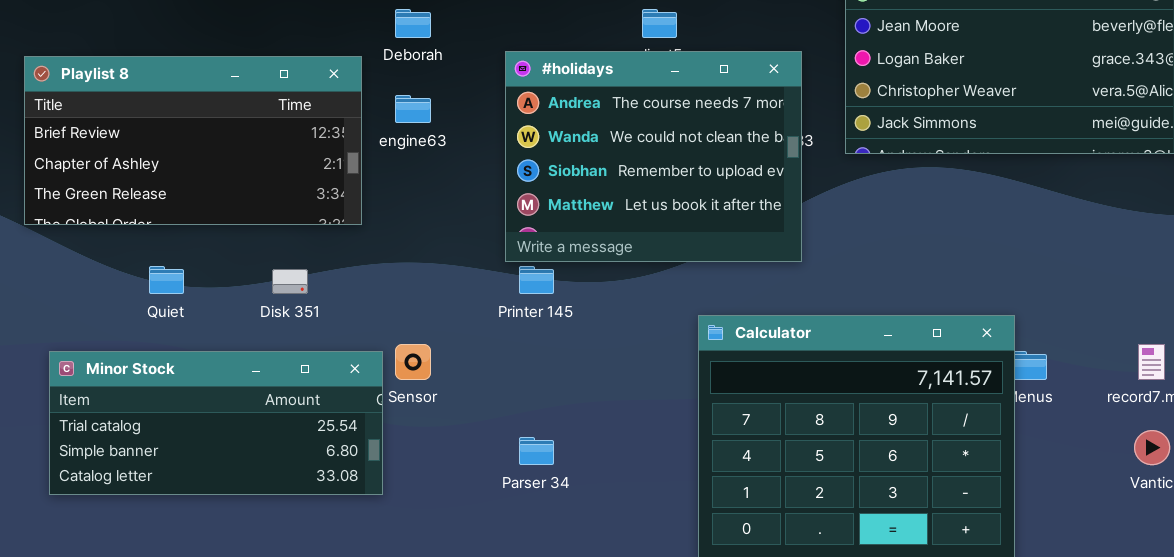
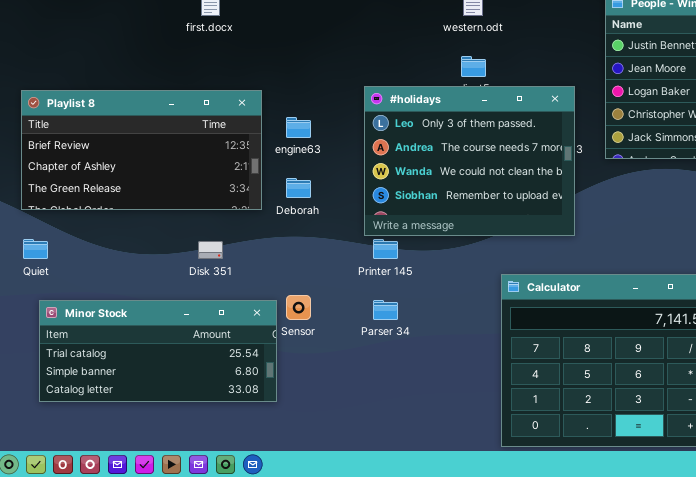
Deborah: [395,9,431,38] -> [286,178,311,198], moved
#holidays: [505,51,802,262] -> [364,86,575,236], scrolled up 1 row
Quiet: [149,266,184,294] -> [23,239,48,259], moved
Parser 34: [519,437,554,465] -> [373,300,398,320], moved

